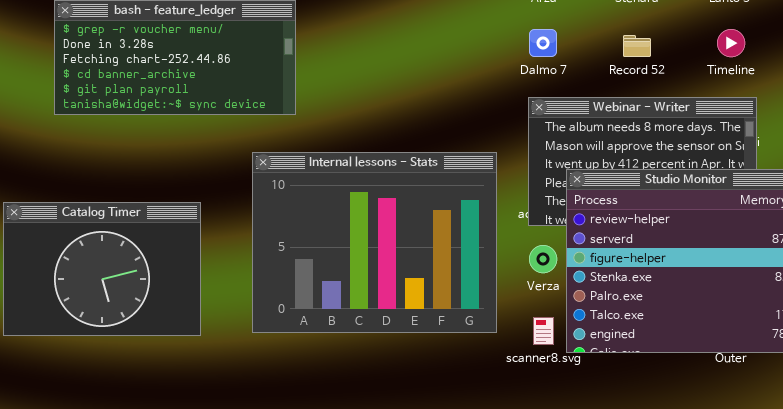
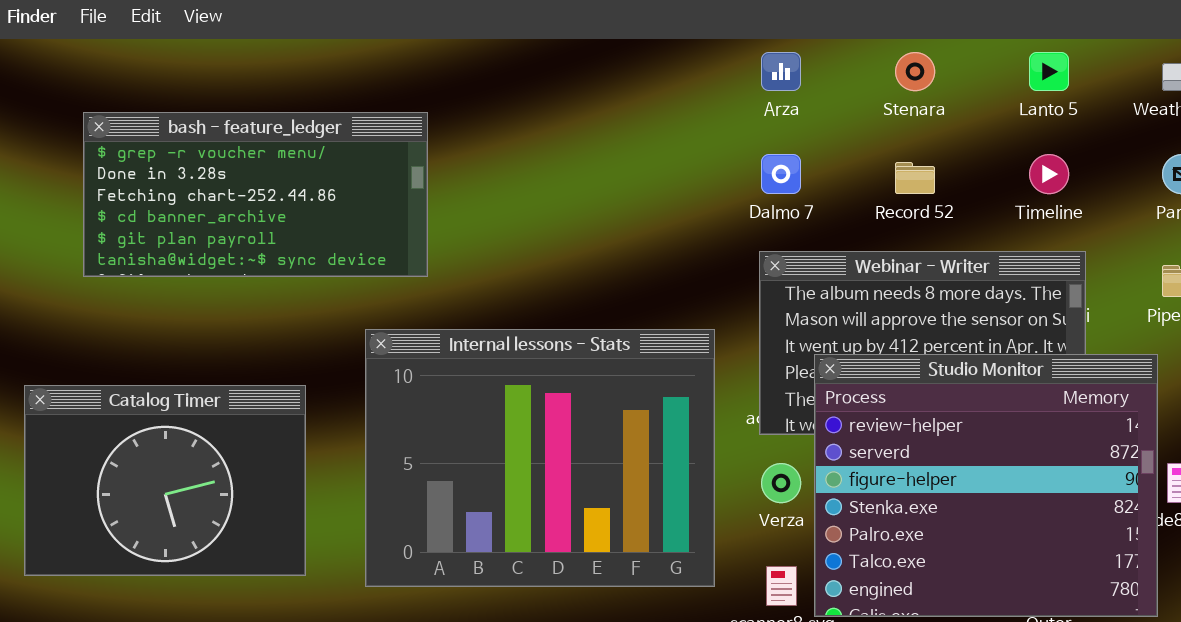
Catalog Timer: [3,202,201,336] -> [24,385,306,576], moved

